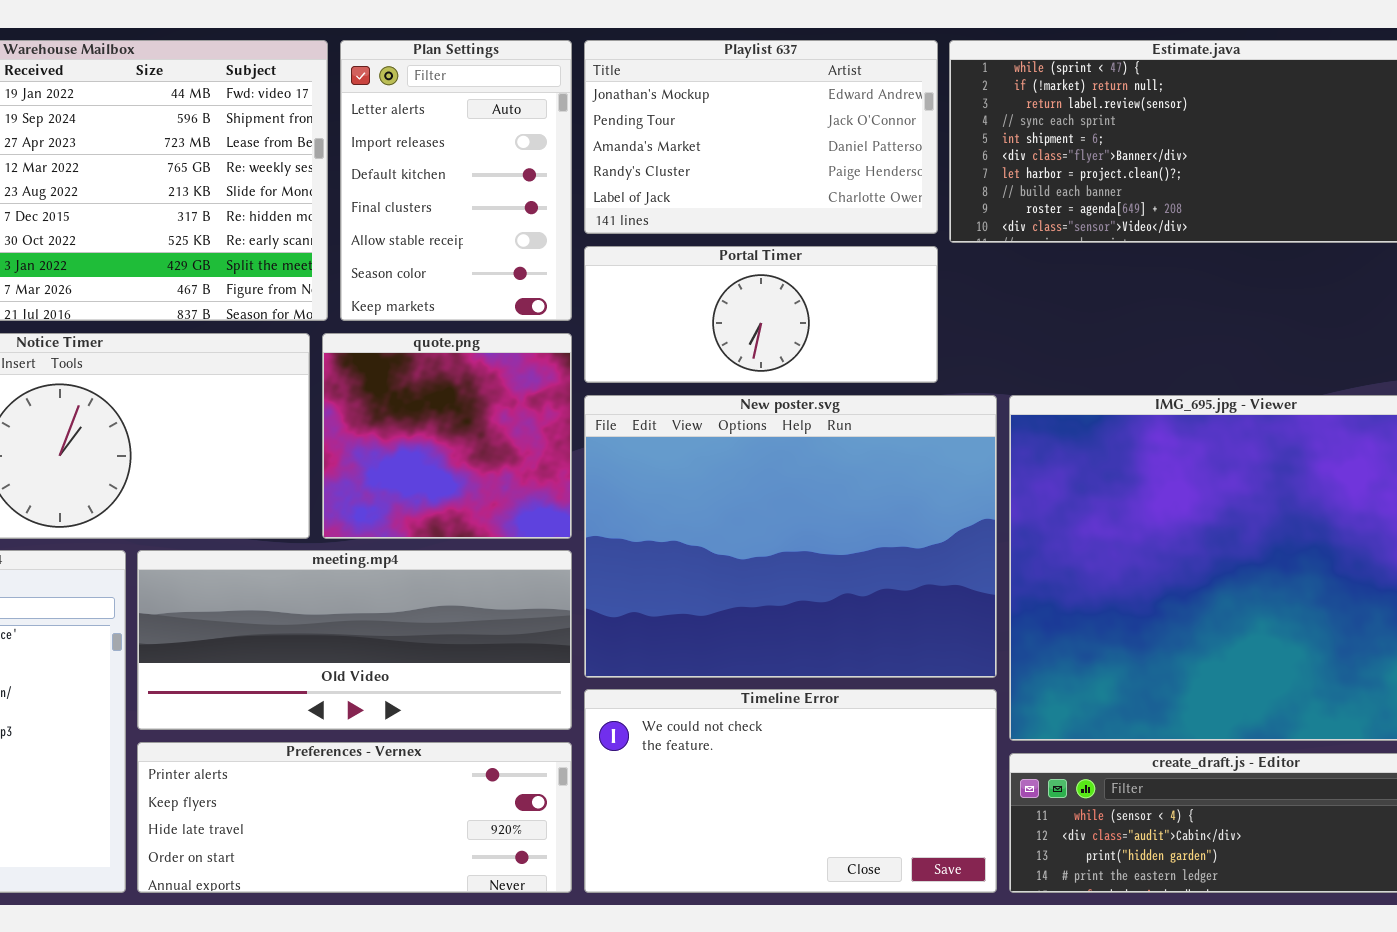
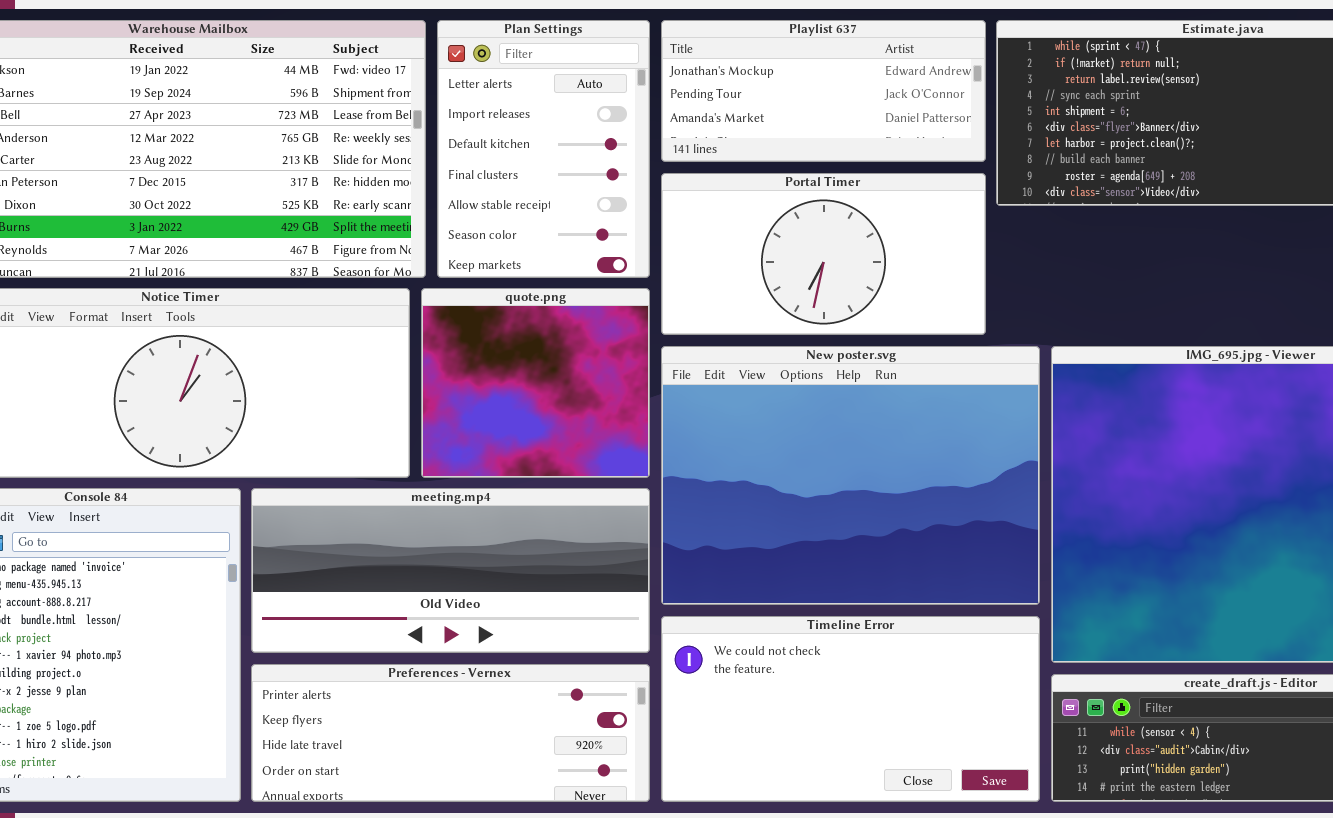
Playlist 637: [584,40,938,234] -> [661,20,986,162], resized
Portal Timer: [584,246,938,383] -> [661,173,986,335], resized

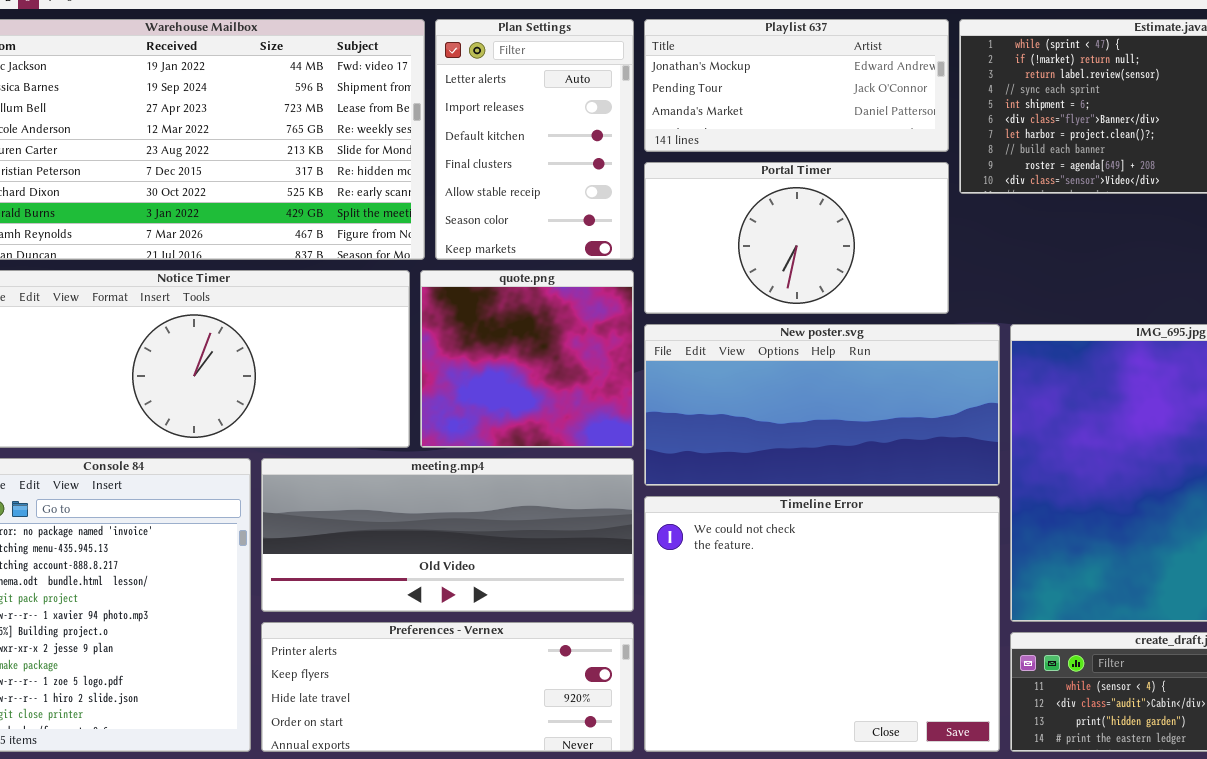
New poster.svg: [661,346,1040,605] -> [644,324,1000,486], resized
Timeline Error: [661,616,1040,802] -> [644,496,1000,752], resized

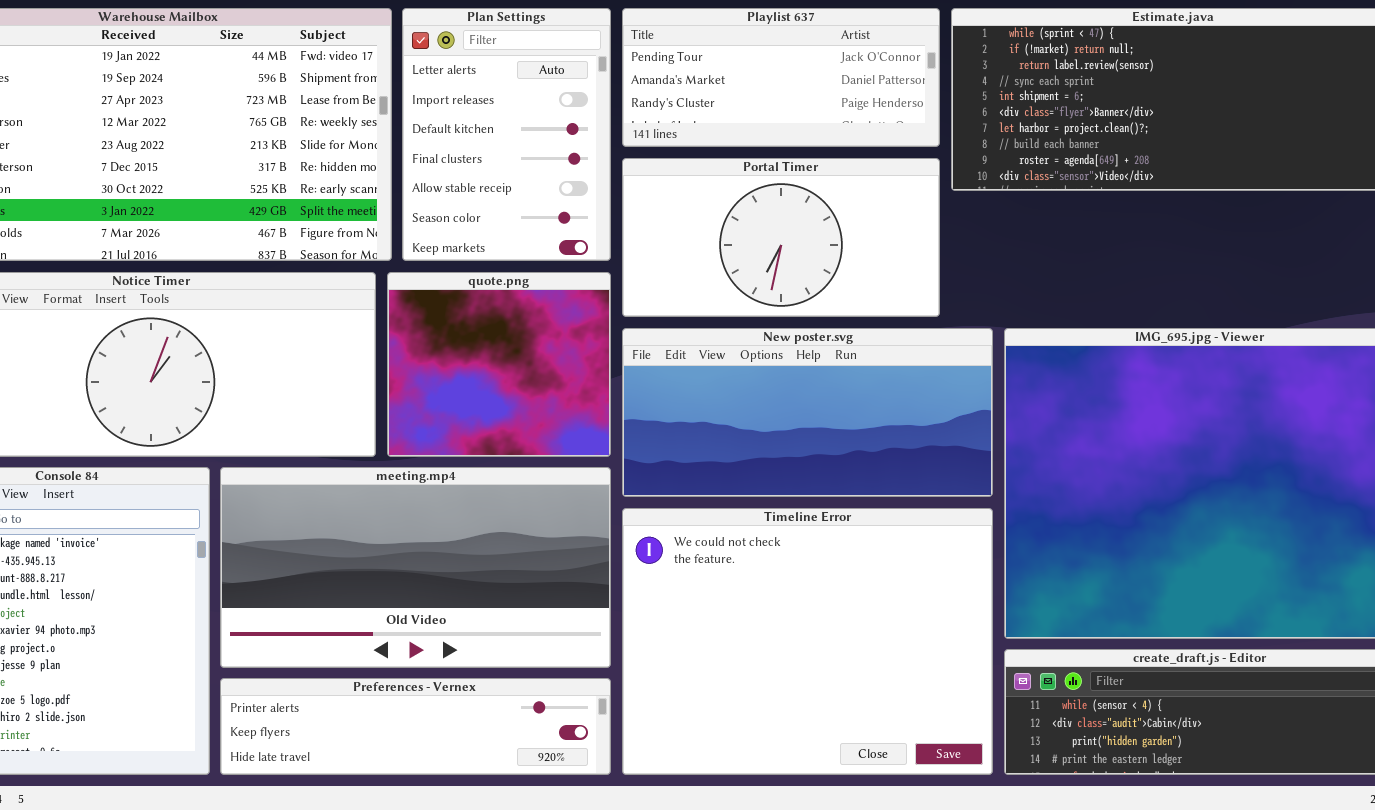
Playlist 637: [644,19,949,152] -> [622,8,940,147], scrolled down 1 row
meeting.mp4: [261,458,634,612] -> [220,467,611,668], resized
Preferences - Vernex: [261,622,634,752] -> [220,678,611,775], resized

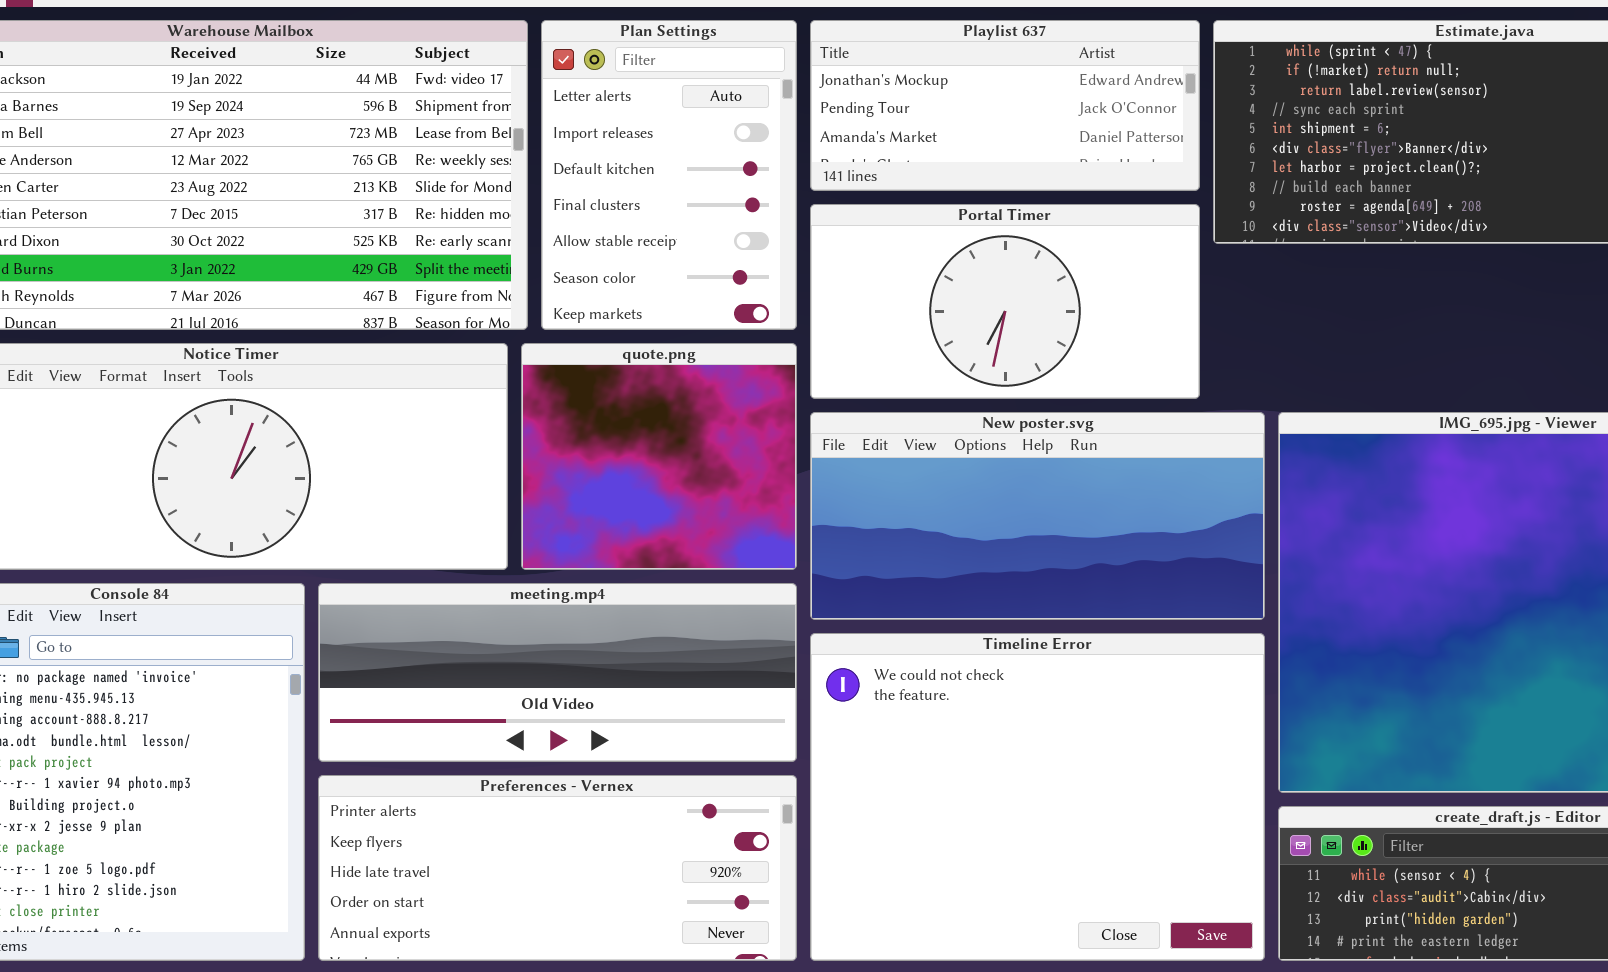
Playlist 637: [622,8,940,147] -> [810,20,1200,191], scrolled up 1 row
meeting.mp4: [220,467,611,668] -> [318,583,797,762], resized
Preferences - Vernex: [220,678,611,775] -> [318,775,797,961], resized

